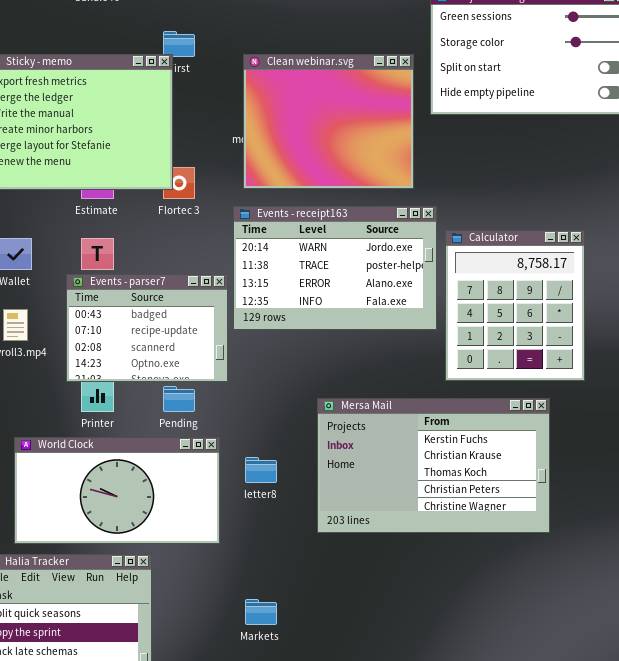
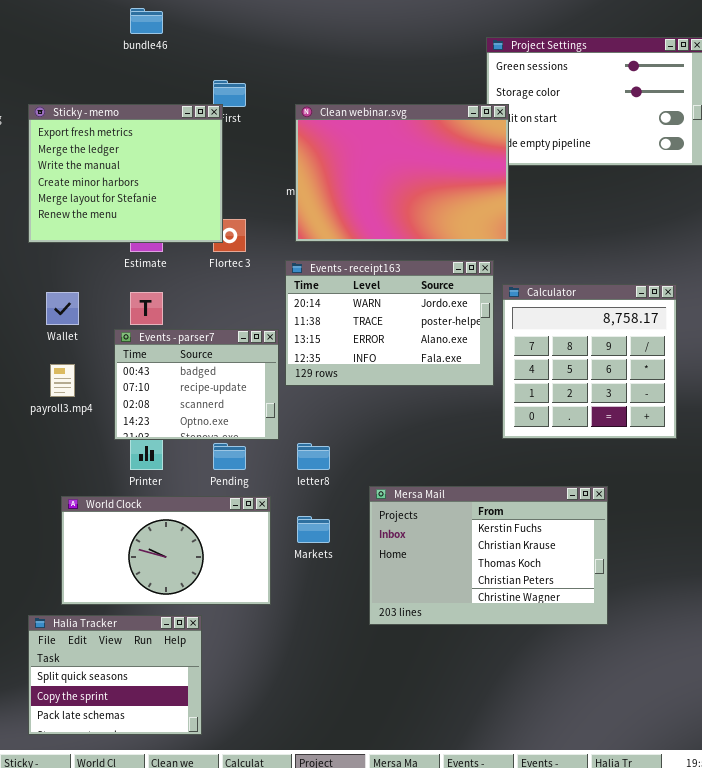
Clean webinar.svg: [243,54,414,189] -> [295,104,509,242], resized
Calculator: [445,230,585,381] -> [502,284,677,439], resized
Mersa Mail: [317,398,550,533] -> [369,486,608,625], moved
letter8: [245,457,277,483] -> [297,443,330,470], moved
Markets: [245,599,277,625] -> [297,516,330,543], moved

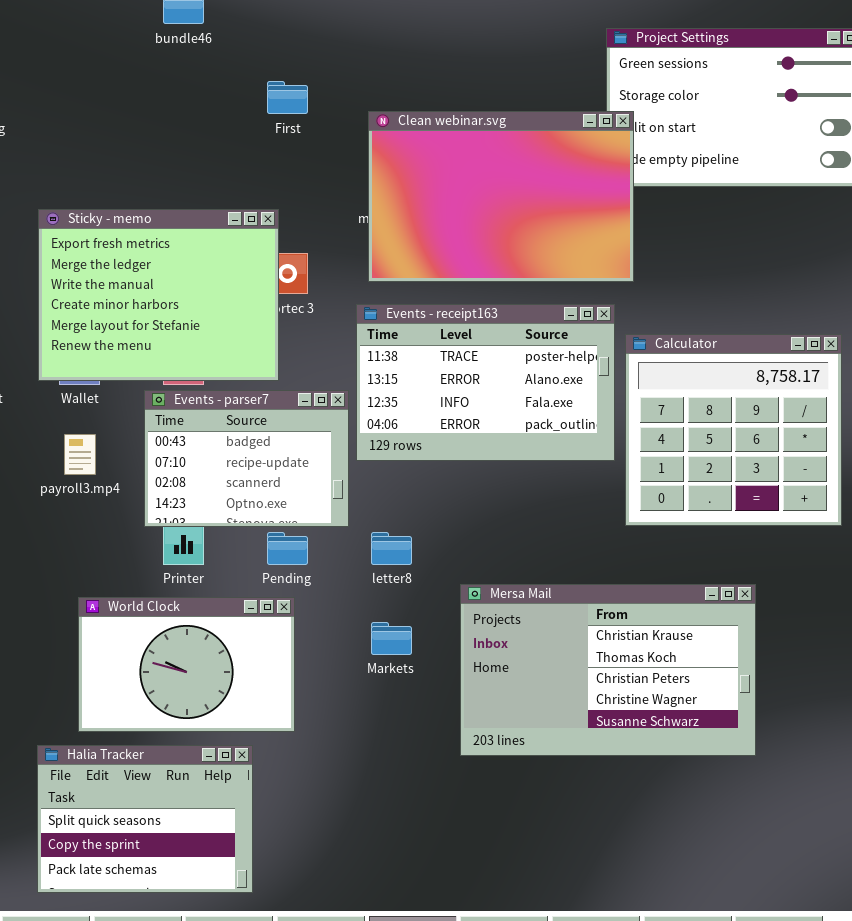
Sticky - memo: [28,104,223,243] -> [38,209,279,381], moved
Events - receipt163: [285,260,494,386] -> [356,304,615,461], scrolled down 1 row
Mersa Mail: [369,486,608,625] -> [460,584,756,756], scrolled down 1 row
World Clock: [61,496,271,605] -> [78,597,295,732], resized

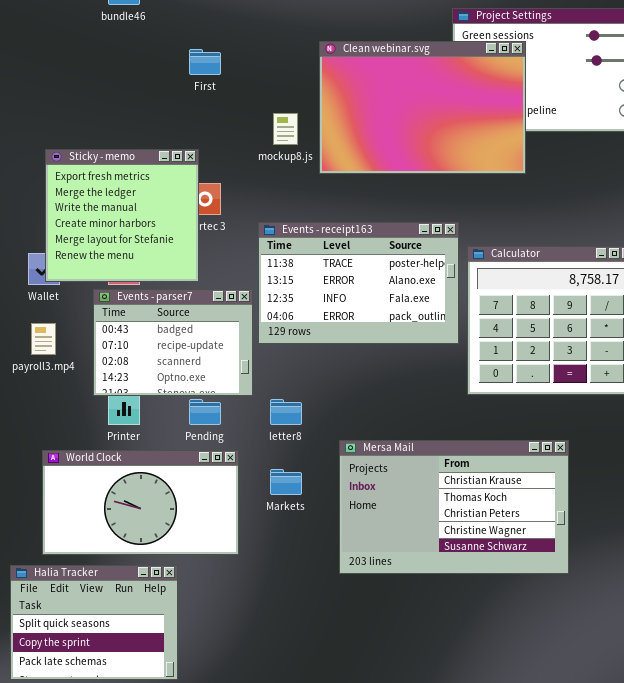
Clean webinar.svg: [368,111,634,282] -> [319,41,526,174], moved
Sticky - memo: [38,209,279,381] -> [45,149,199,282], resized
World Clock: [78,597,295,732] -> [42,450,239,555], resized

